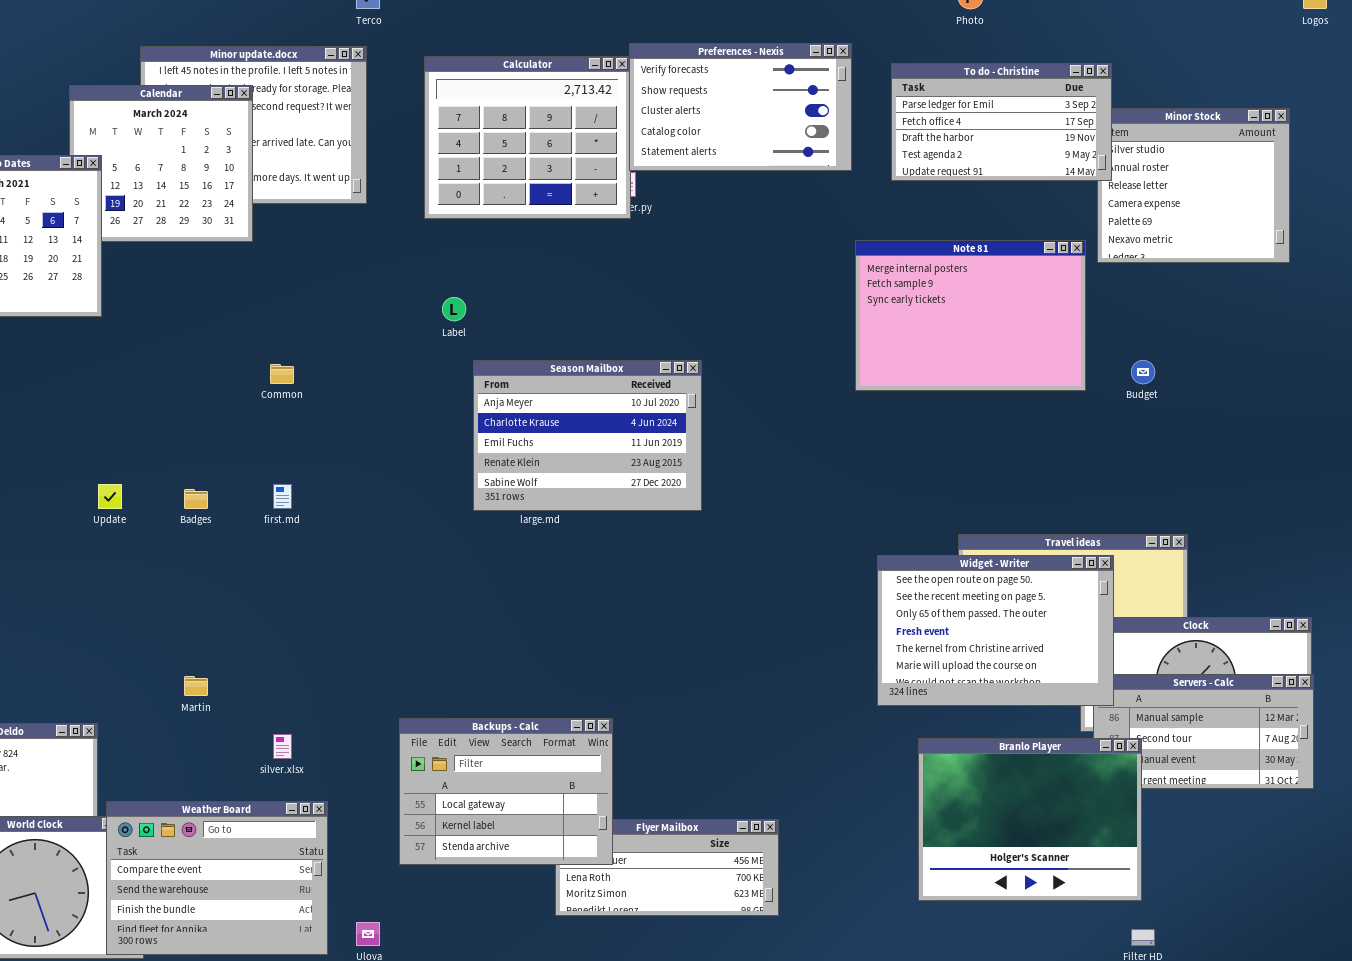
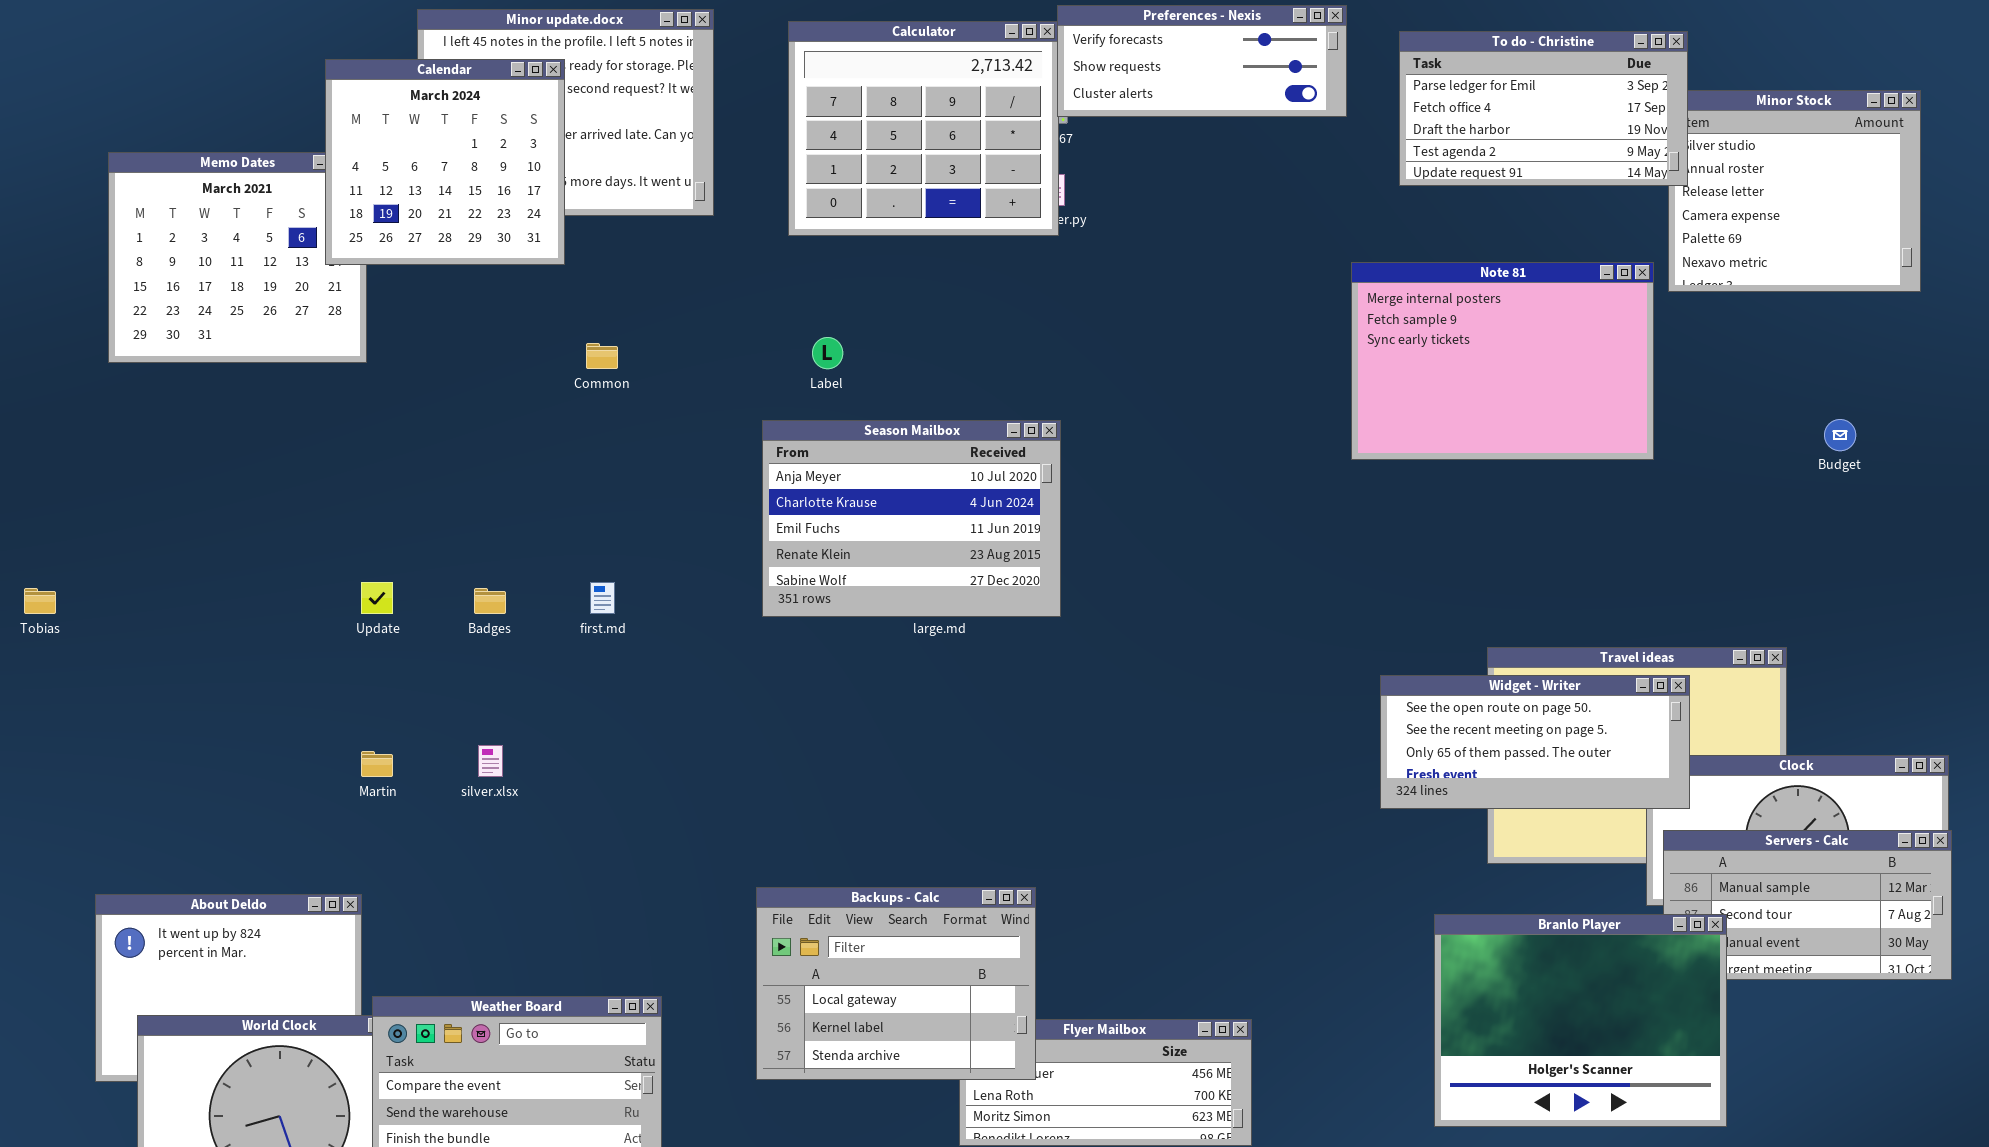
Preferences - Nexis: [629,43,852,171] -> [1057,5,1347,117], resized
Calendar: [69,85,253,242] -> [325,59,565,265], raised
Budget: [1131,360,1155,384] -> [1824,419,1856,451], moved
Season Mailbox: [473,360,702,511] -> [762,420,1061,617], moved
Common: [270,364,294,384] -> [586,343,618,369], moved
Widget - Writer: [877,555,1114,706] -> [1380,675,1690,809], resized
Martin: [184,676,208,696] -> [361,751,393,777], moved
silver.xlsx: [273,734,292,759] -> [478,745,503,777], moved

